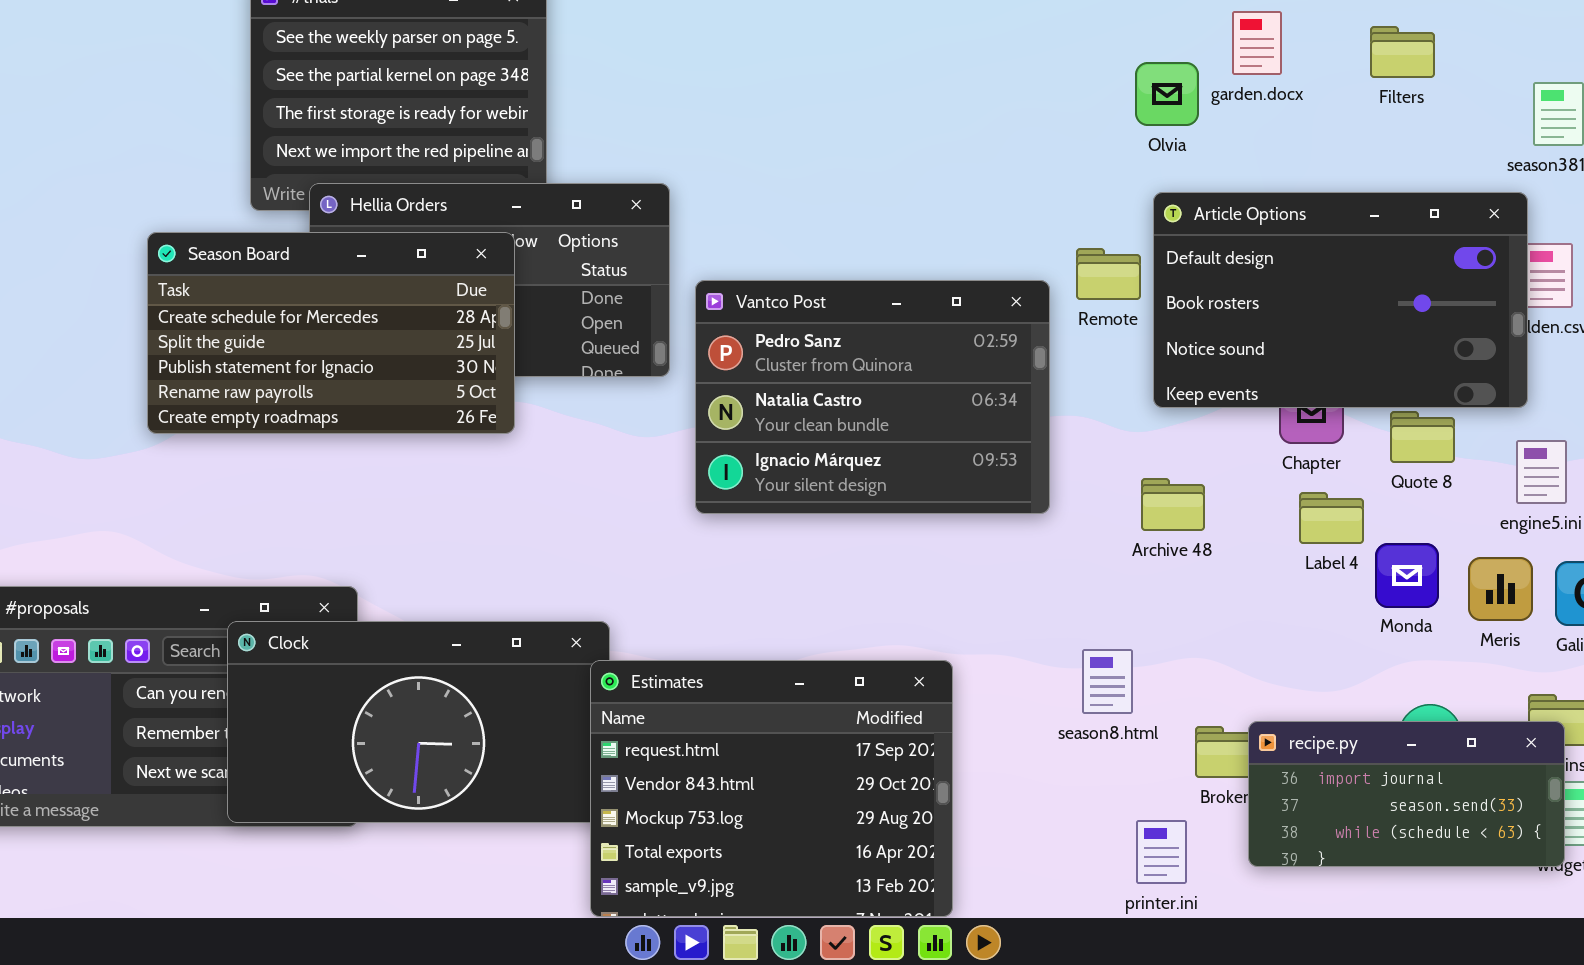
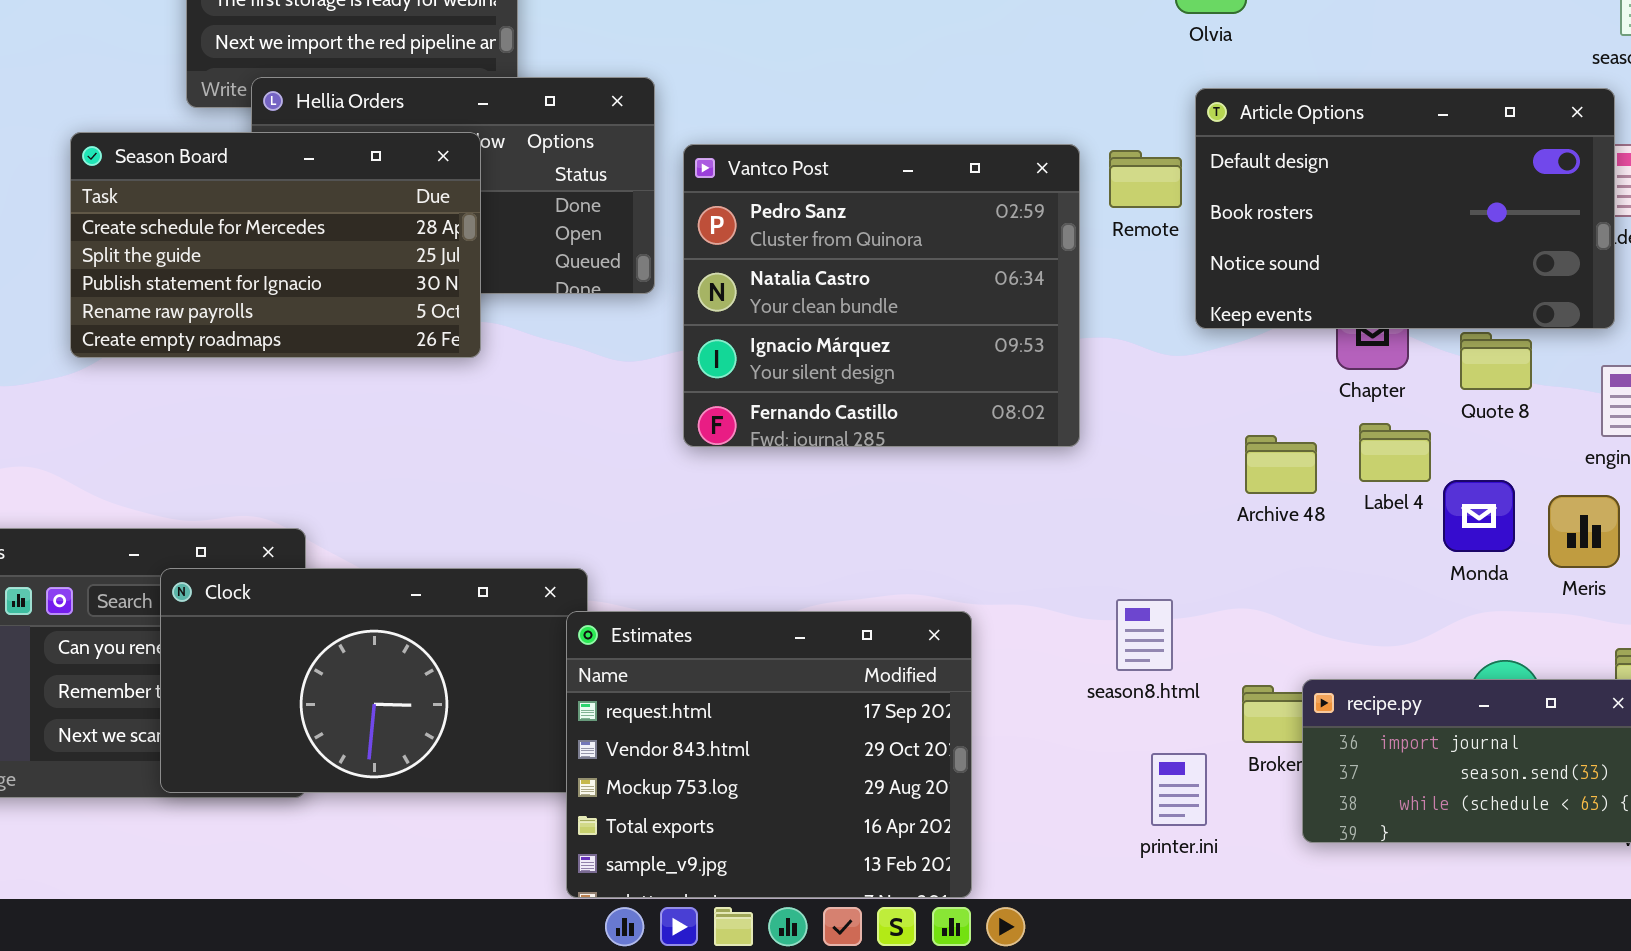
Vantco Post: [695,280,1050,514] -> [683,144,1080,447], resized
Archive 48: [1141,478,1205,531] -> [1245,435,1317,494], moved
printer.ini: [1136,820,1187,884] -> [1151,753,1207,826], moved

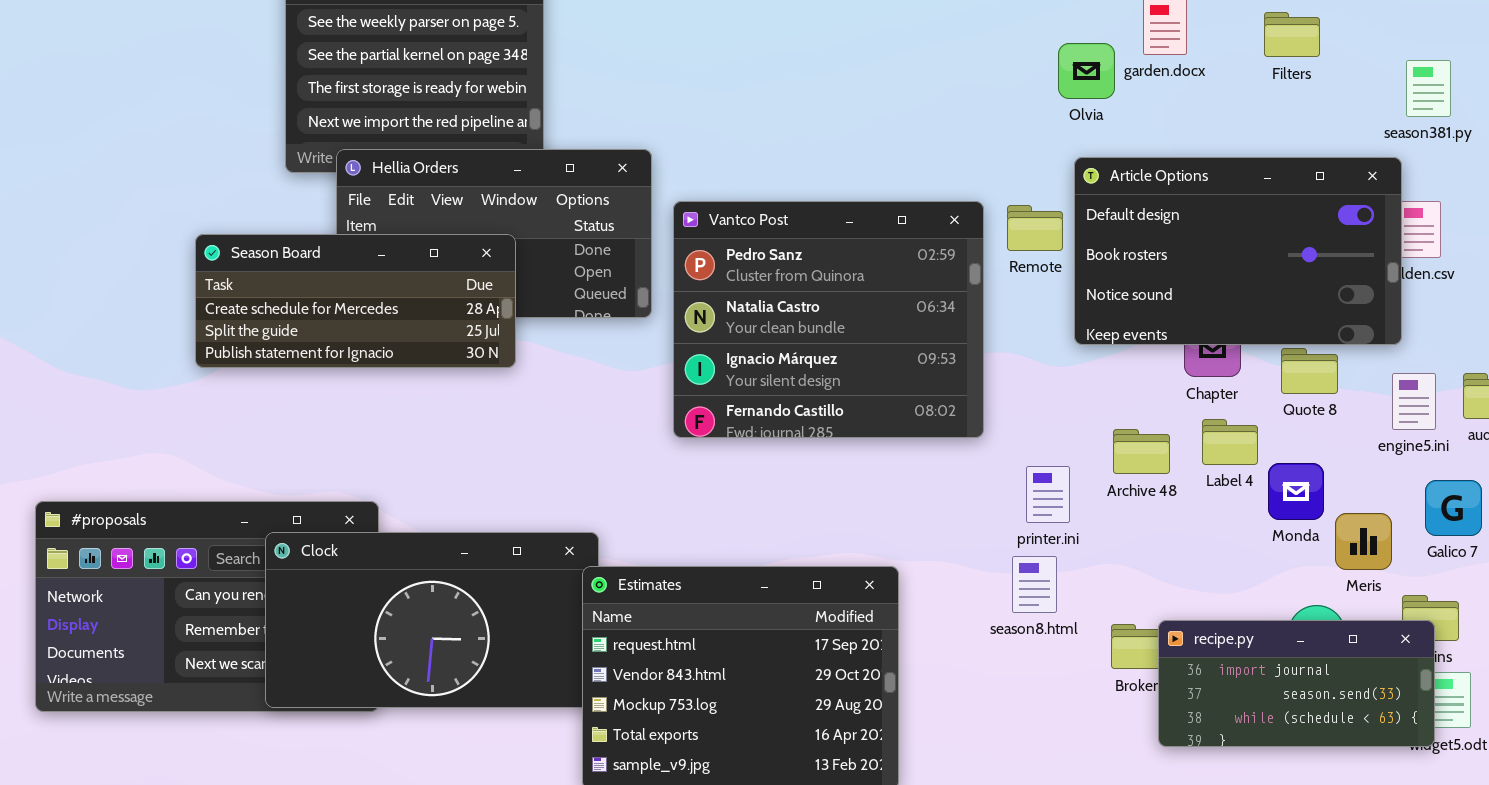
Season Board: [70,132,481,358] -> [195,234,516,368], resized
Meris: [1548,495,1620,568] -> [1335,513,1392,570], moved
printer.ini: [1151,753,1207,826] -> [1026,466,1070,523], moved

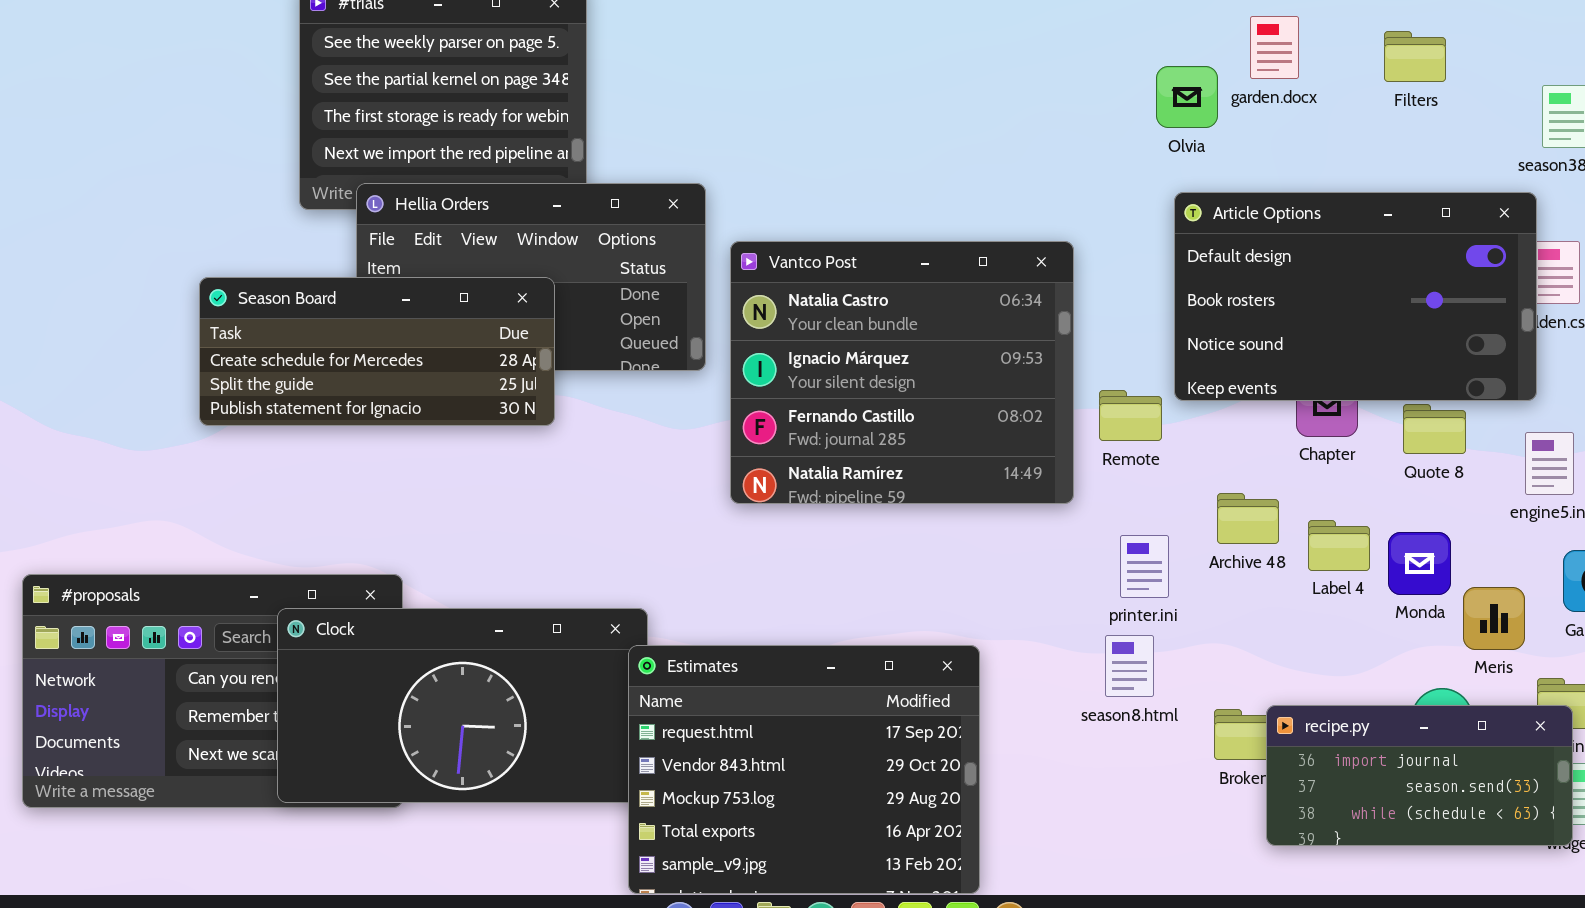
Vantco Post: [673,201,984,438] -> [730,241,1074,504], scrolled down 1 row
Remote: [1007,205,1063,251] -> [1099,390,1162,441], moved
Label 4: [1202,419,1258,465] -> [1308,520,1370,571], moved

